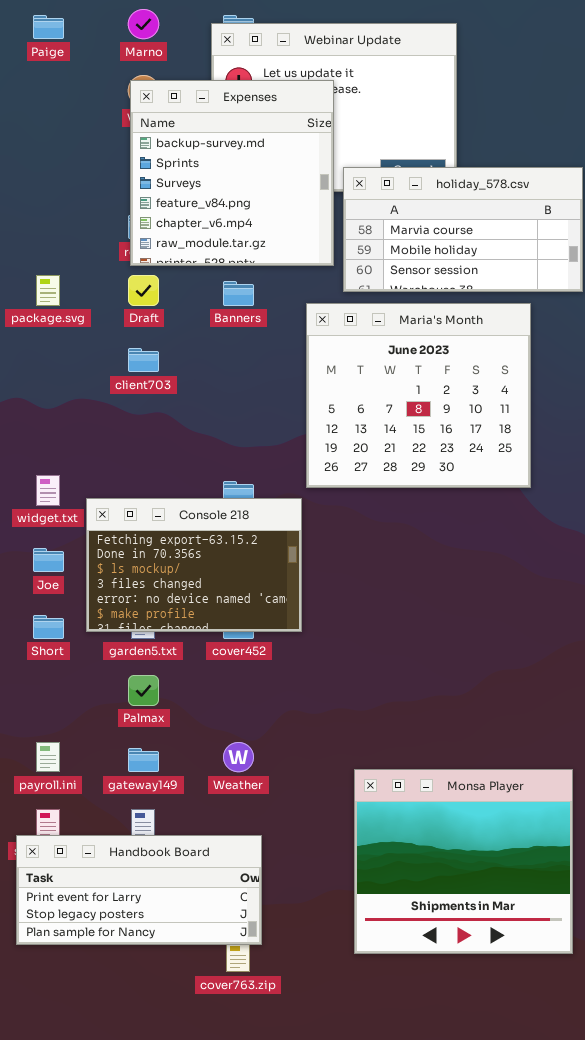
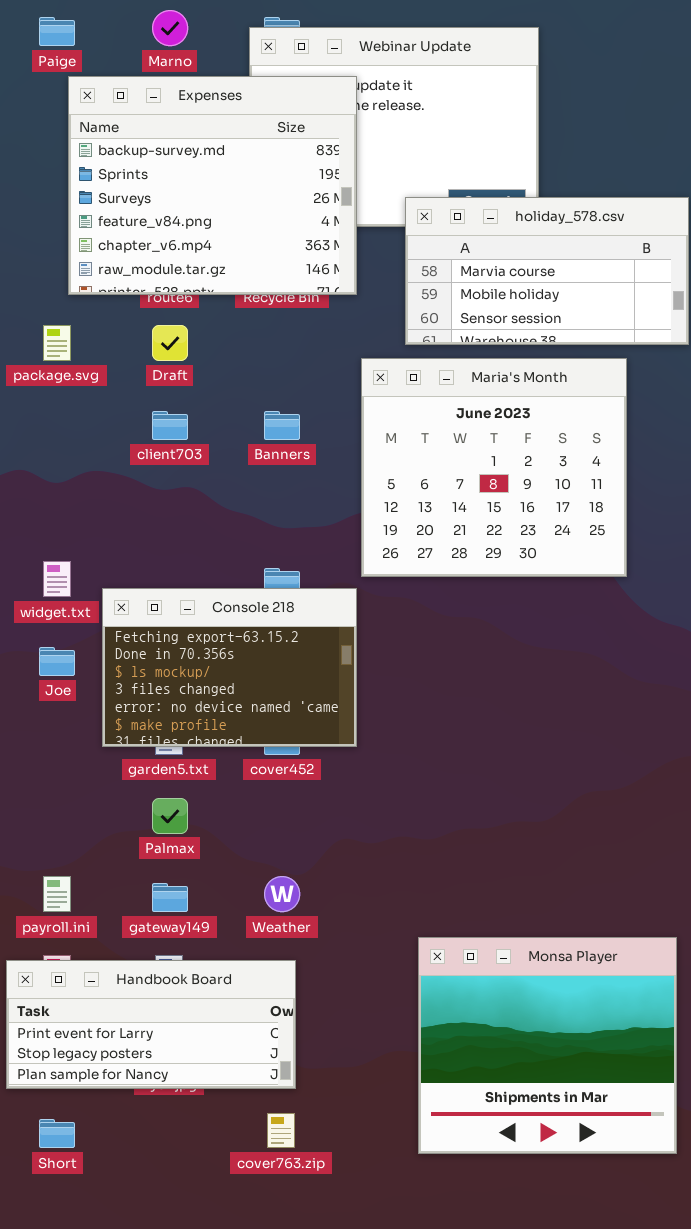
Expenses: [130,80,334,266] -> [68,76,357,295], moved, resized
Banners: [223,281,254,306] -> [264,411,300,440], moved
Short: [33,615,64,639] -> [39,1119,75,1148], moved
Monsa Player: [354,769,573,954] -> [418,937,677,1154], moved
Handbook Board: [16,835,262,945] -> [6,960,296,1089], moved

